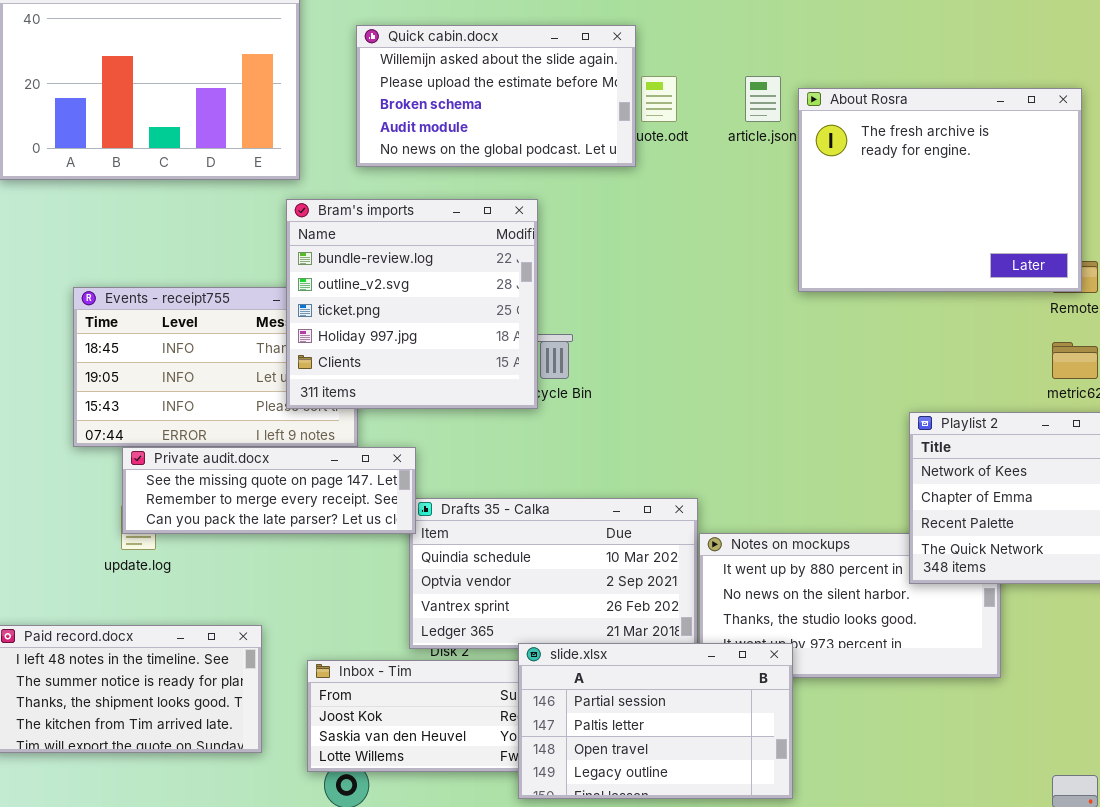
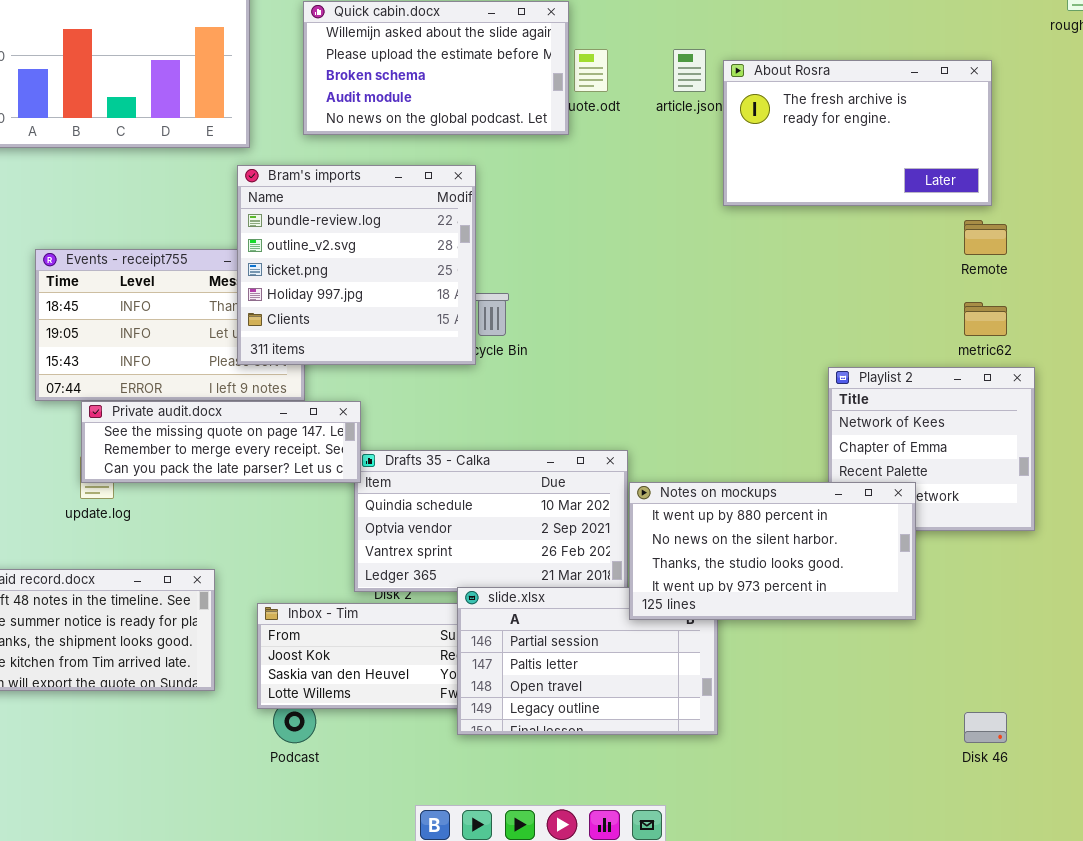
About Rosra: [798,88,1082,292] -> [723,60,992,206], resized
Notes on mockups: [699,533,1001,678] -> [629,482,916,620], raised

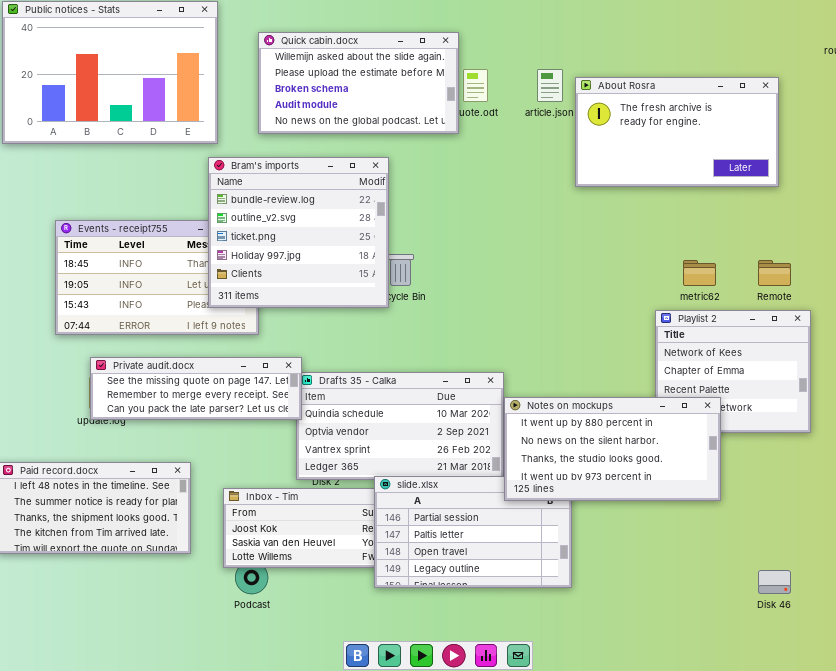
Remote: [964,220,1007,255] -> [758,260,791,286], moved
metric62: [964,302,1007,336] -> [683,260,716,286], moved
Private audit.docx: [81,401,361,483] -> [90,357,302,420], moved

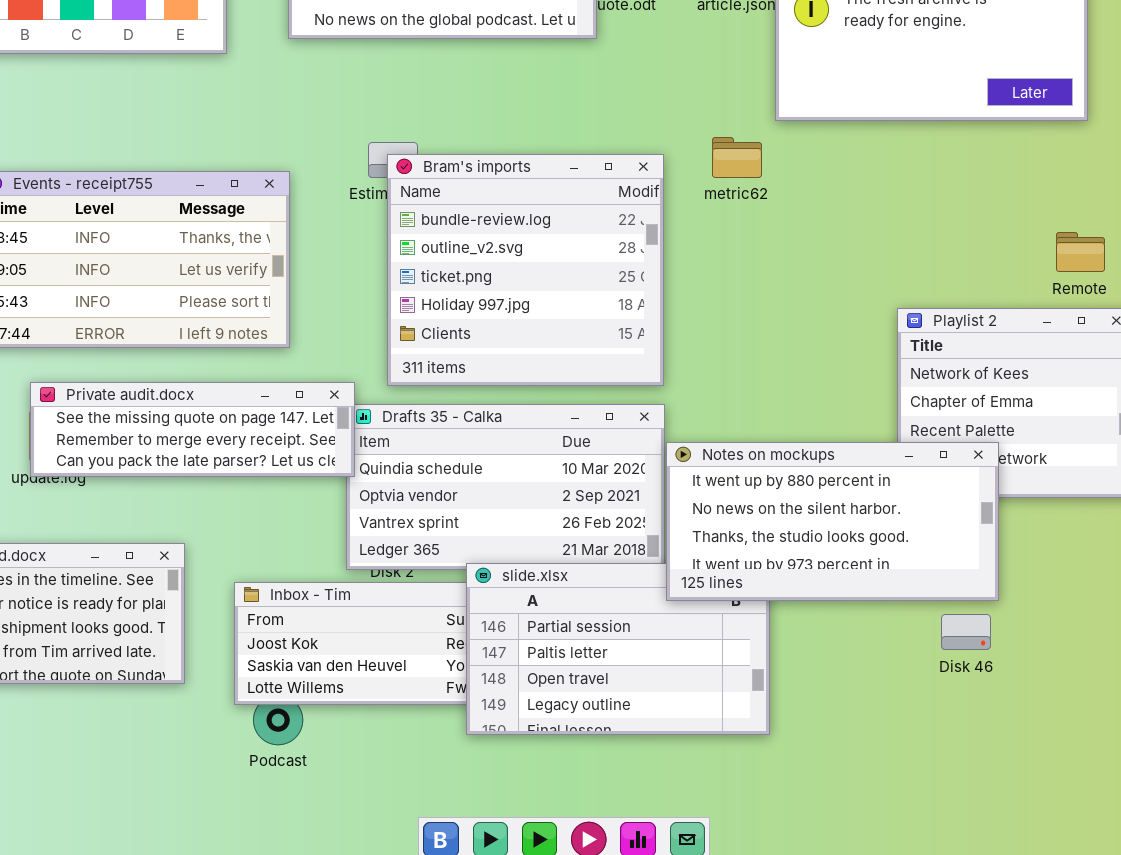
Bram's imports: [208,157,389,308] -> [387,154,664,386], moved
metric62: [683,260,716,286] -> [712,137,762,178], moved
Disk 46: [758,570,791,594] -> [941,614,991,650], moved

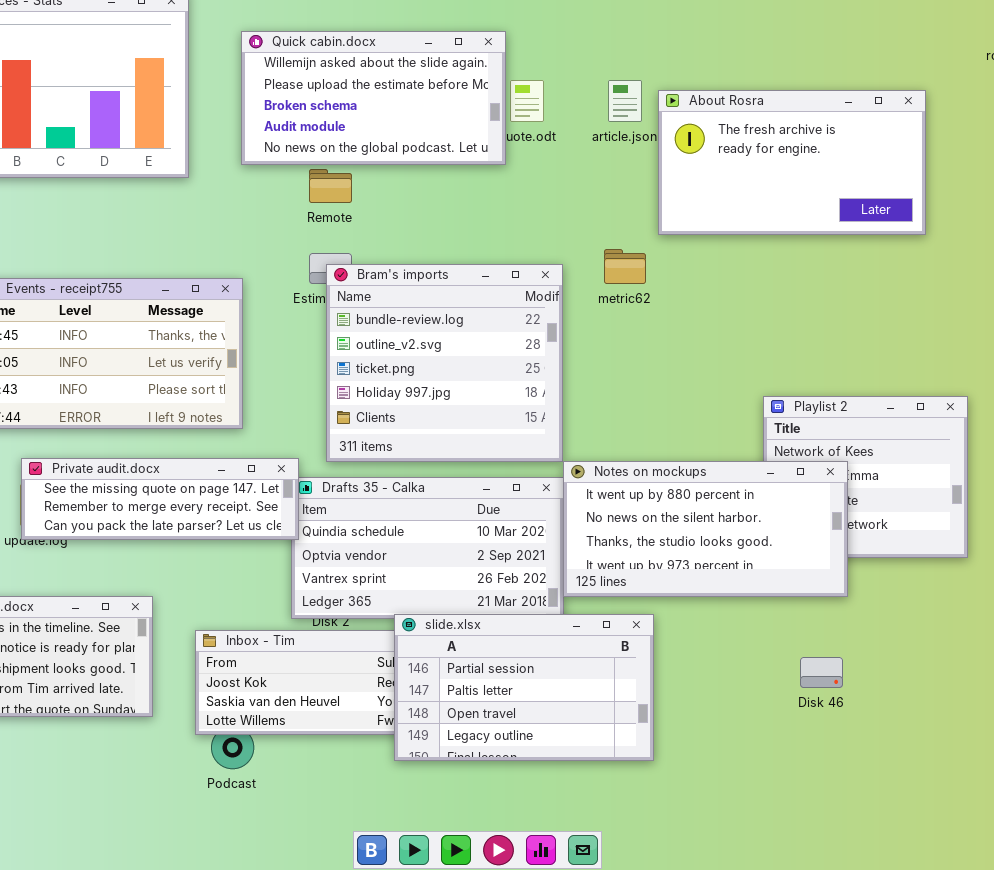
Remote: [1056,232,1105,272] -> [309,169,352,203], moved
Notes on mockups: [666,442,999,601] -> [563,461,848,597], moved

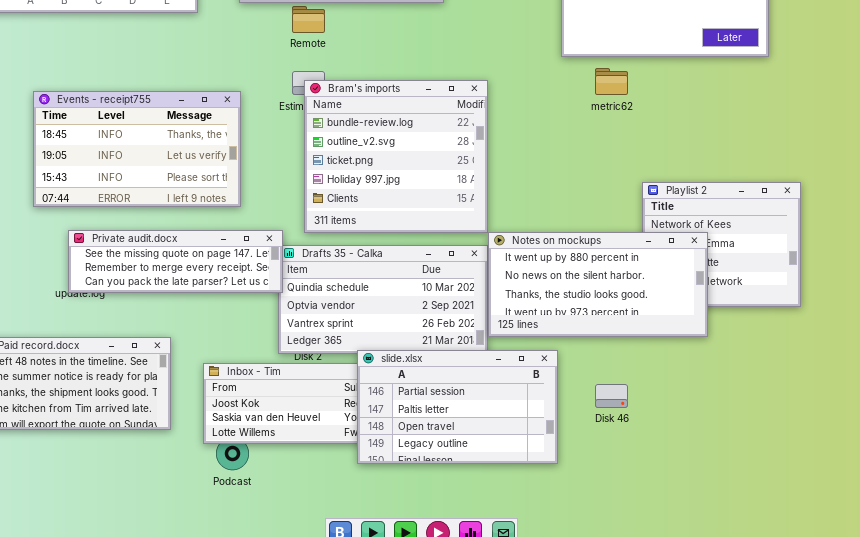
metric62: [604,249,646,284] -> [595,68,628,95], moved
Disk 46: [800,657,843,688] -> [595,384,628,408], moved

